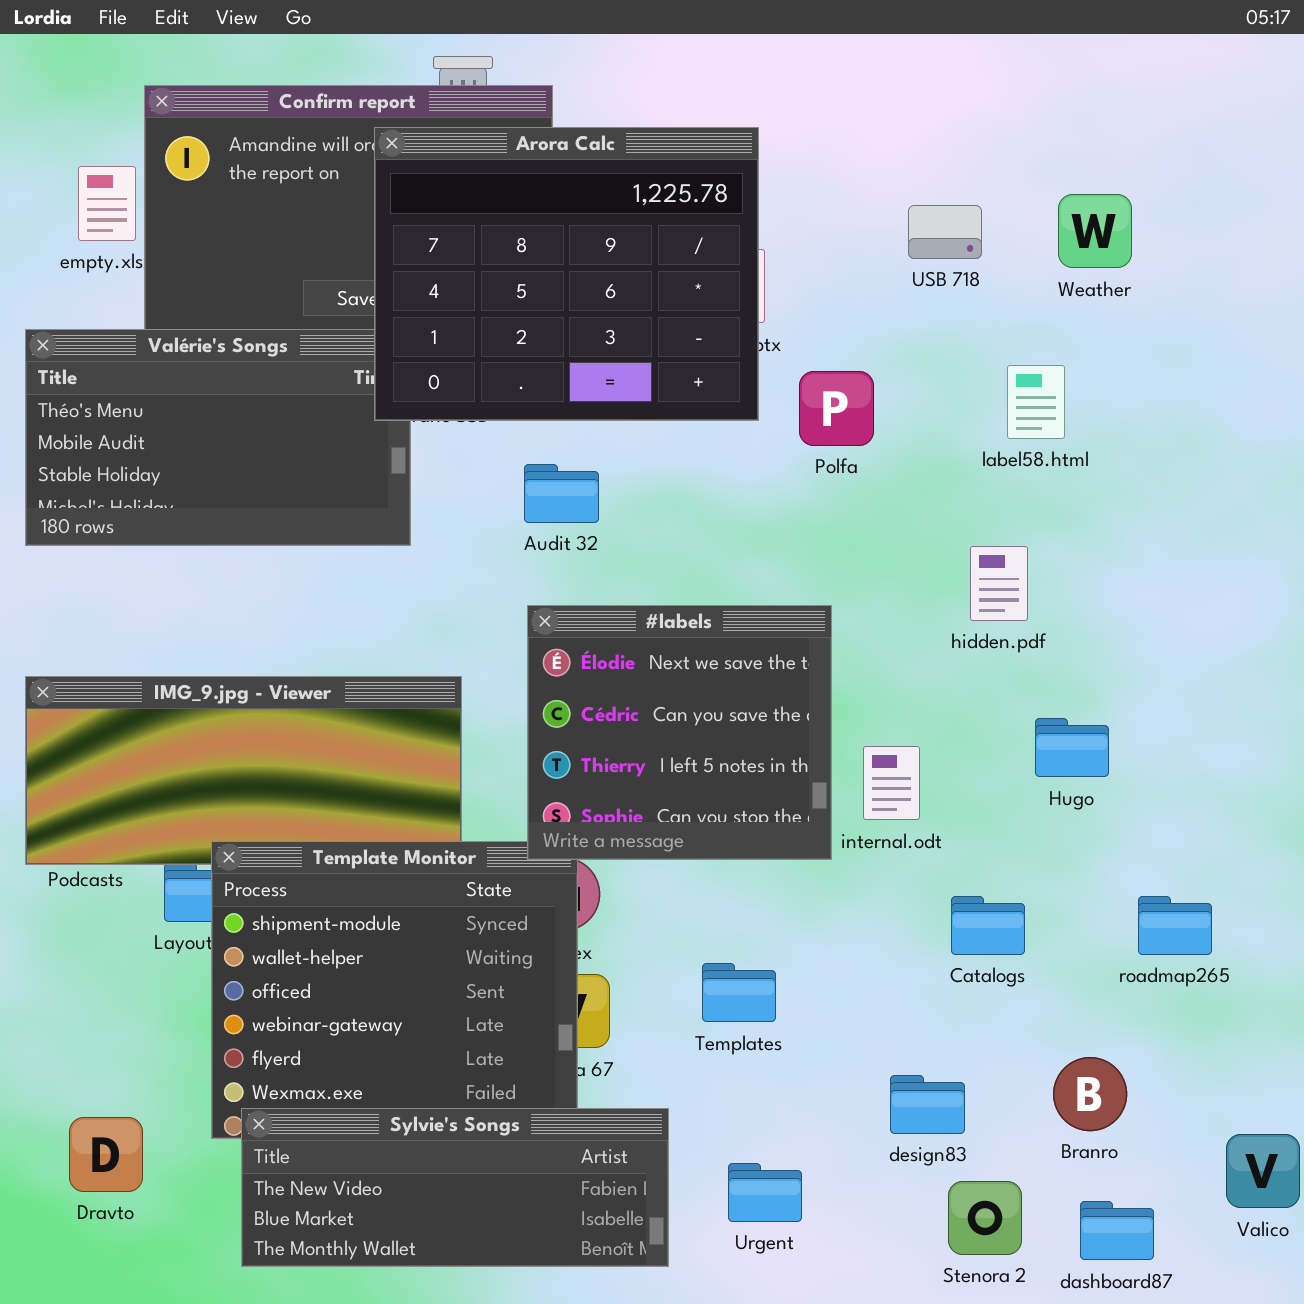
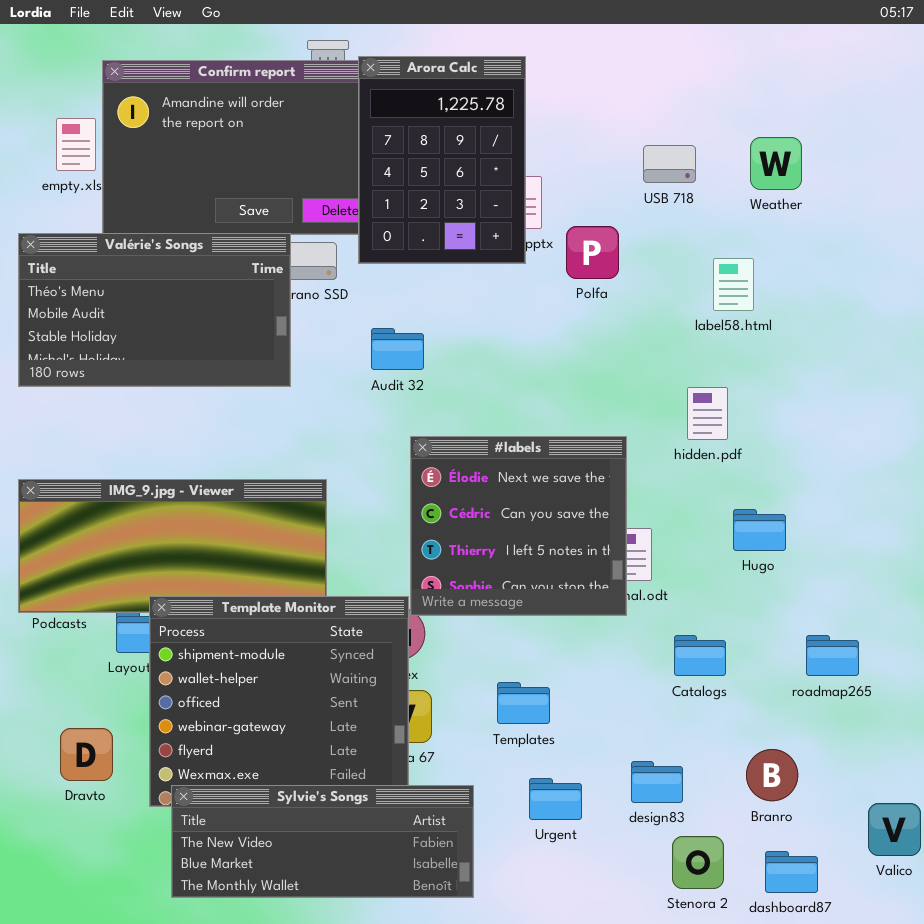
Arora Calc: [374,127,759,421] -> [358,56,526,264], moved, resized
Polfa: [799,371,874,446] -> [566,226,619,279], moved
#labels: [527,605,832,860] -> [410,436,627,616], moved
Dravto: [69,1117,143,1192] -> [60,728,113,781], moved
Urgent: [728,1163,802,1222] -> [529,778,582,820], moved

